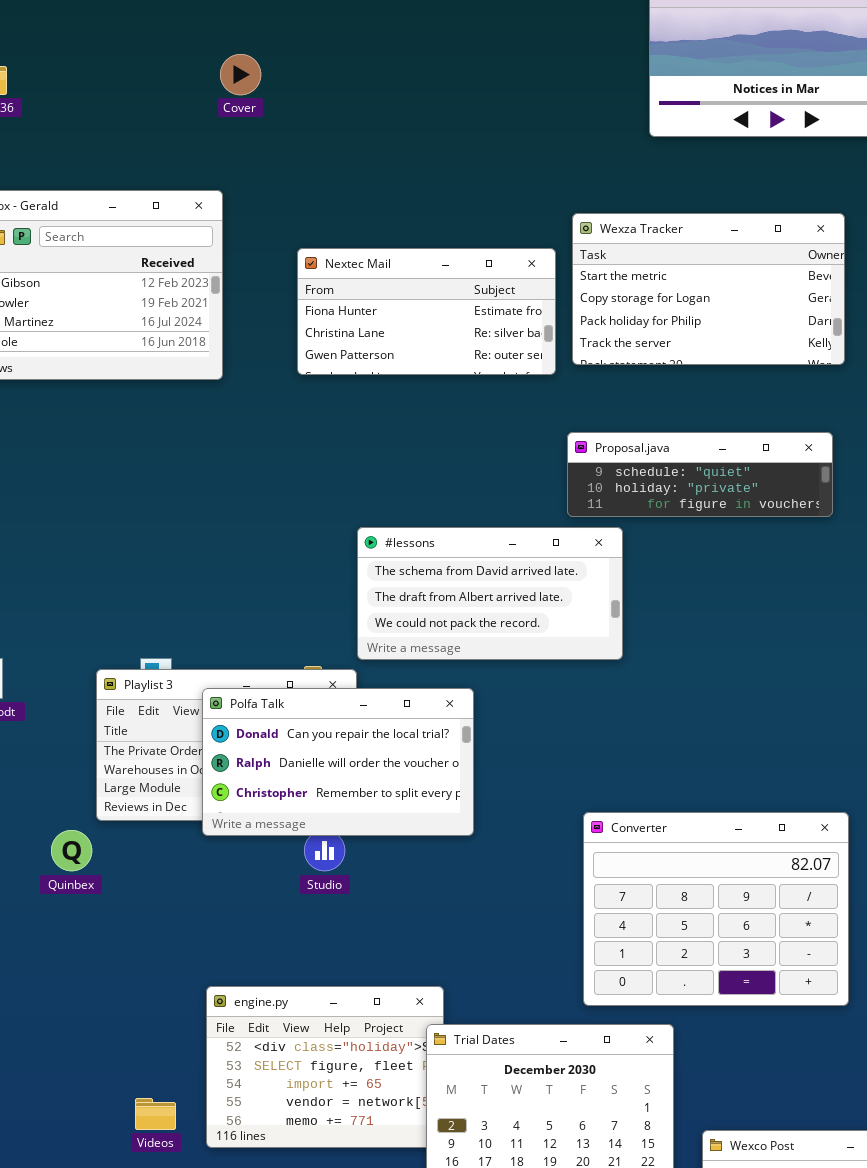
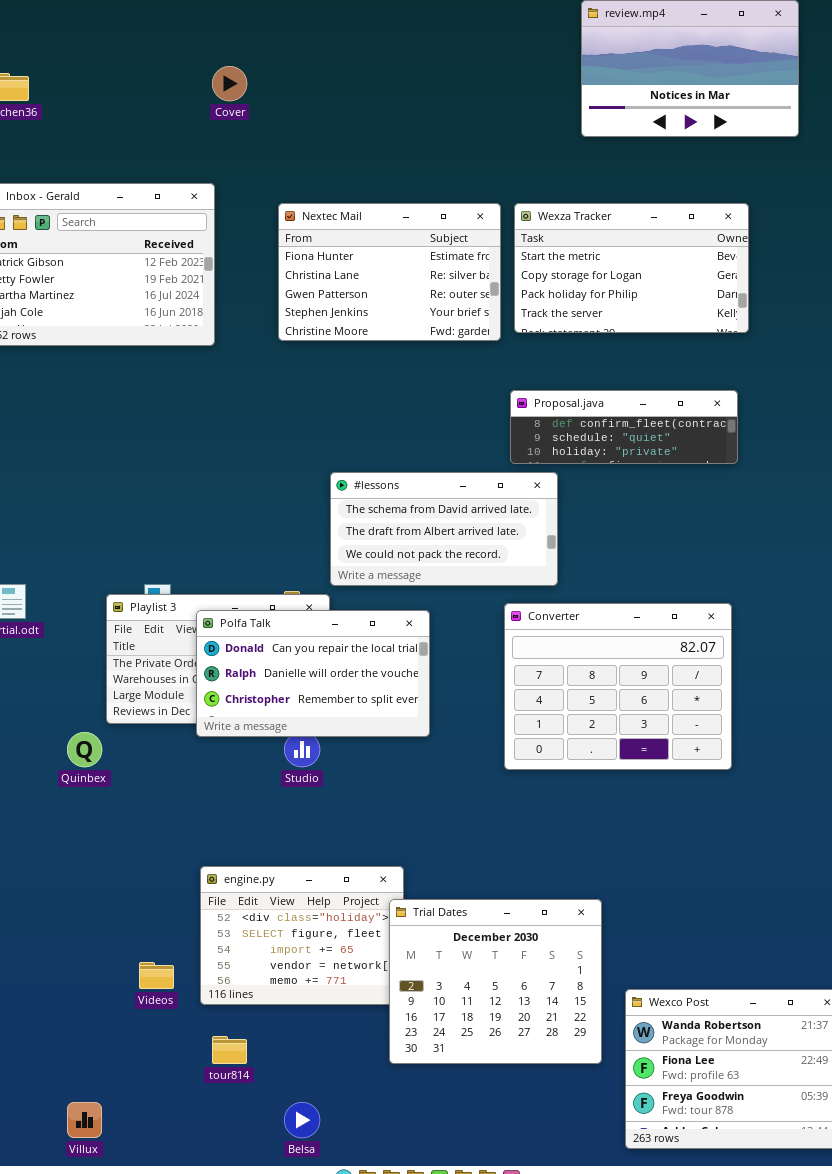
Nextec Mail: [297,248,556,375] -> [278,203,501,341], resized
Proposal.java: [567,432,833,517] -> [510,390,738,464], scrolled up 1 row
Converter: [583,812,849,1006] -> [504,603,732,770], moved

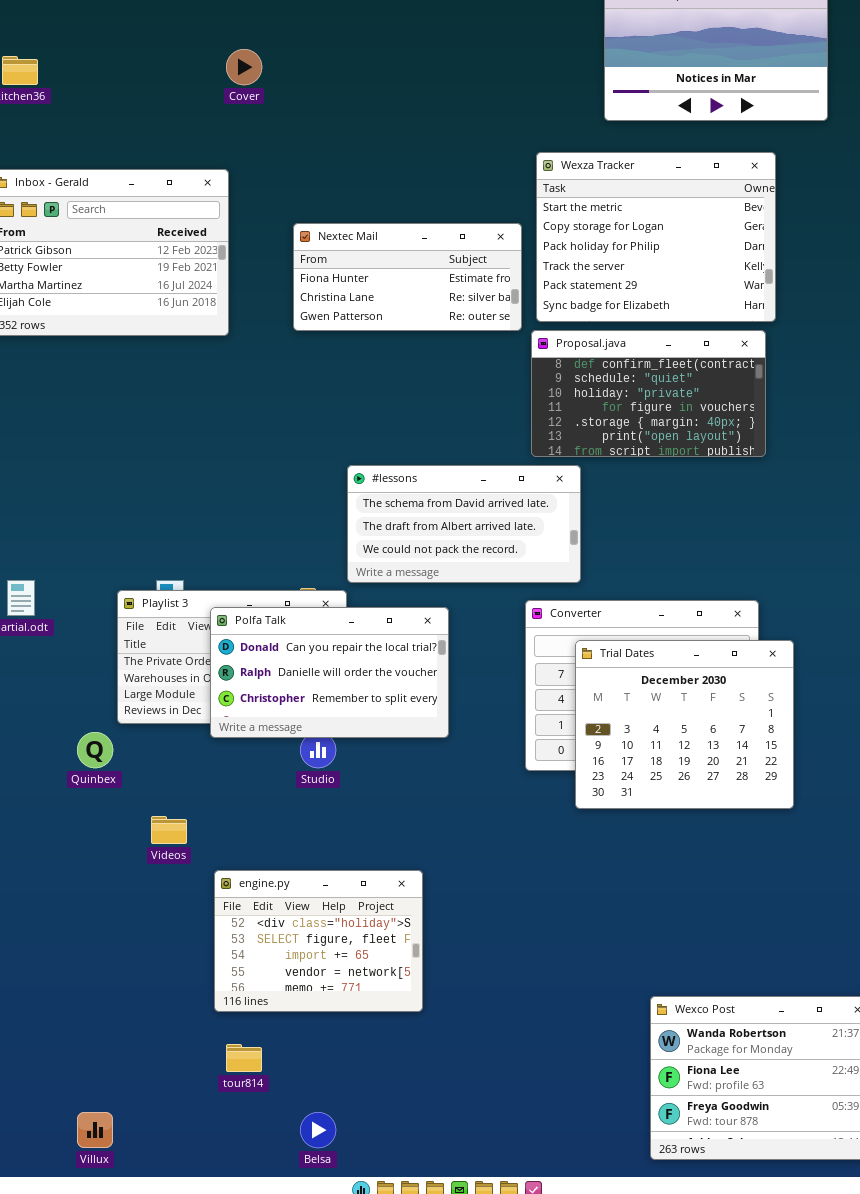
Wexza Tracker: [514,203,749,333] -> [536,152,776,322], resized
Nextec Mail: [278,203,501,341] -> [293,223,522,331], resized
Proposal.java: [510,390,738,464] -> [531,330,766,457], resized
Trial Dates: [389,899,602,1064] -> [575,640,794,809], moved
Videos: [139,962,174,989] -> [151,816,187,844], moved

